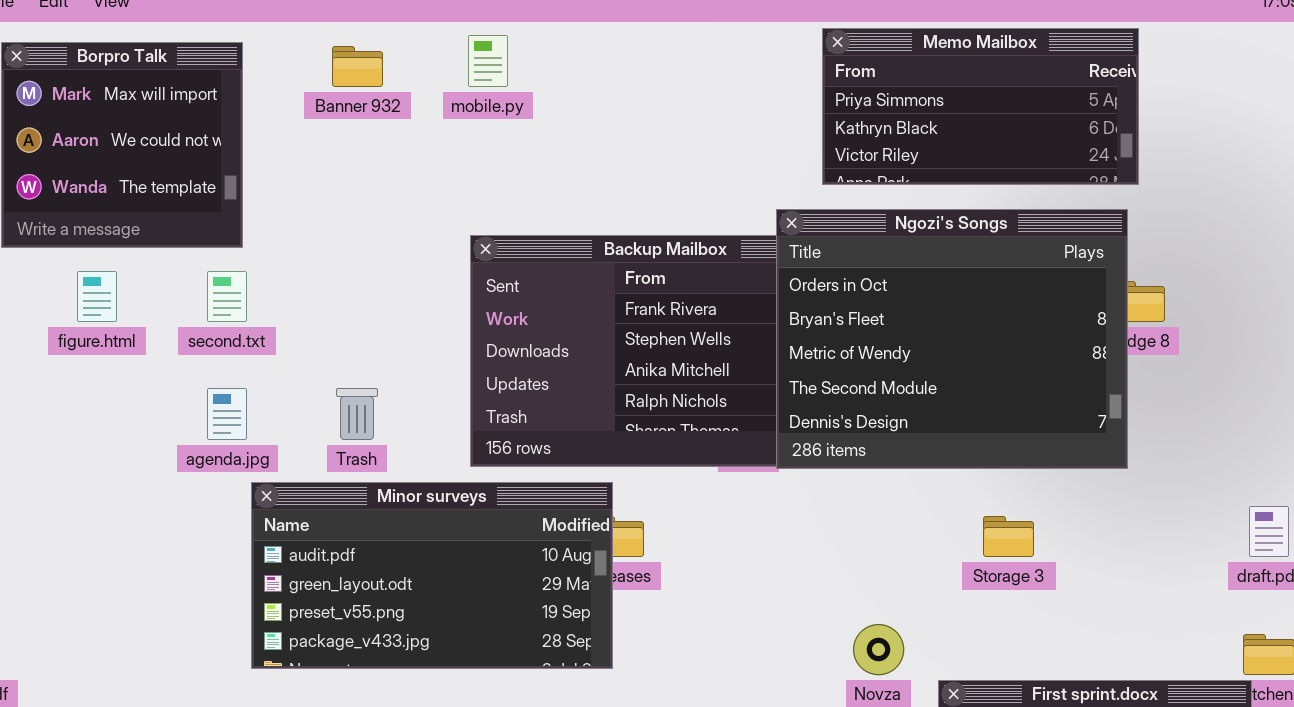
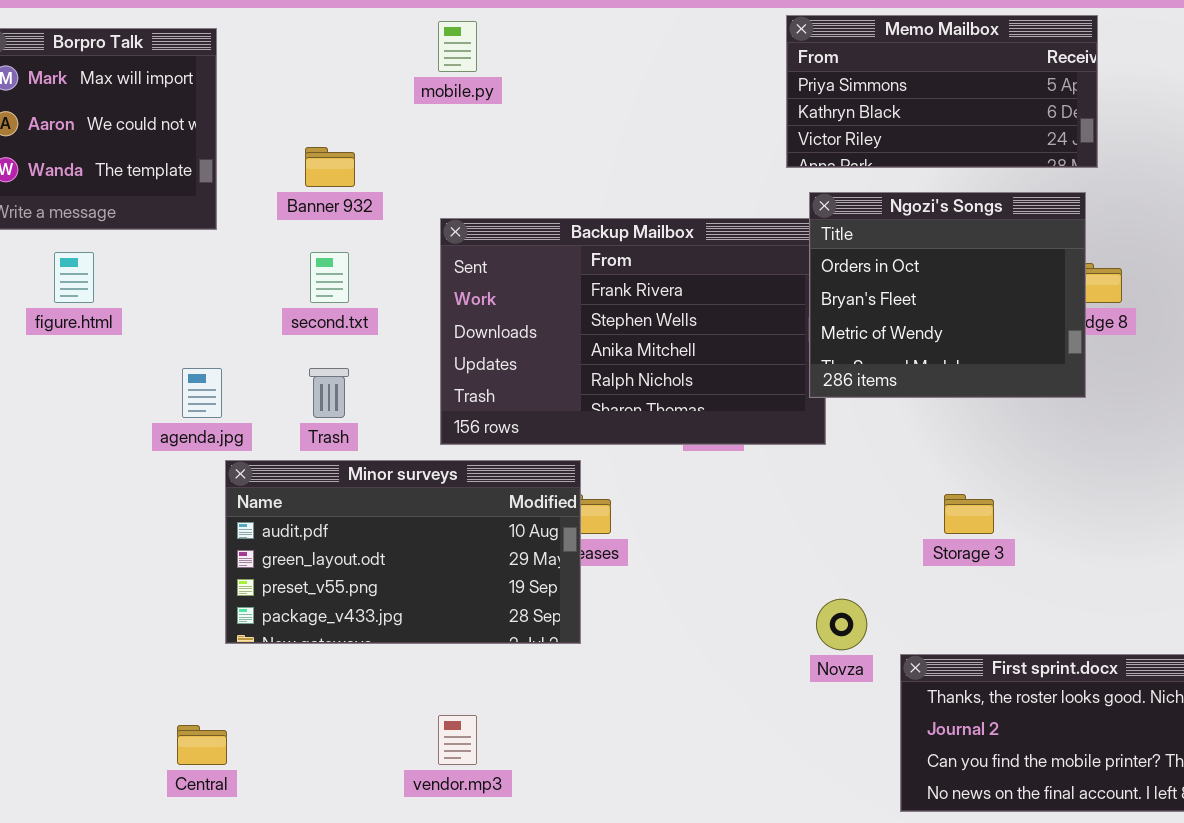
Banner 932: [332,46,383,87] -> [305,147,355,187], moved
Ngozi's Songs: [776,209,1128,469] -> [809,192,1086,398], resized
second.txt: [207,271,247,322] -> [310,252,349,303], moved

